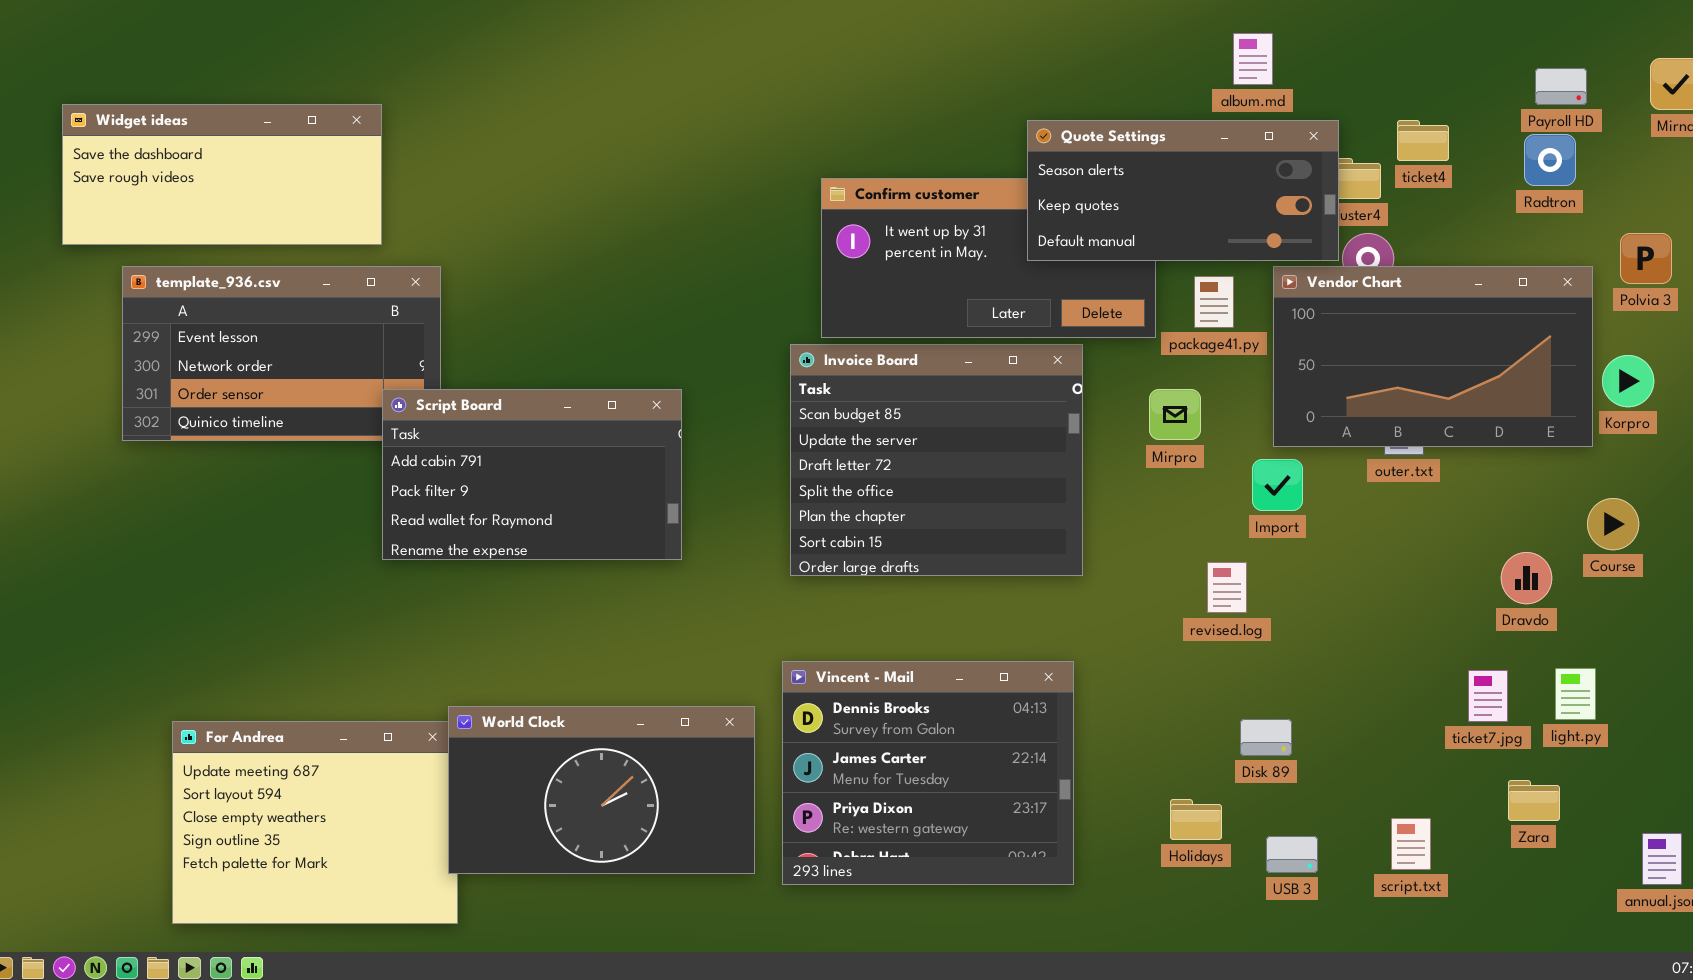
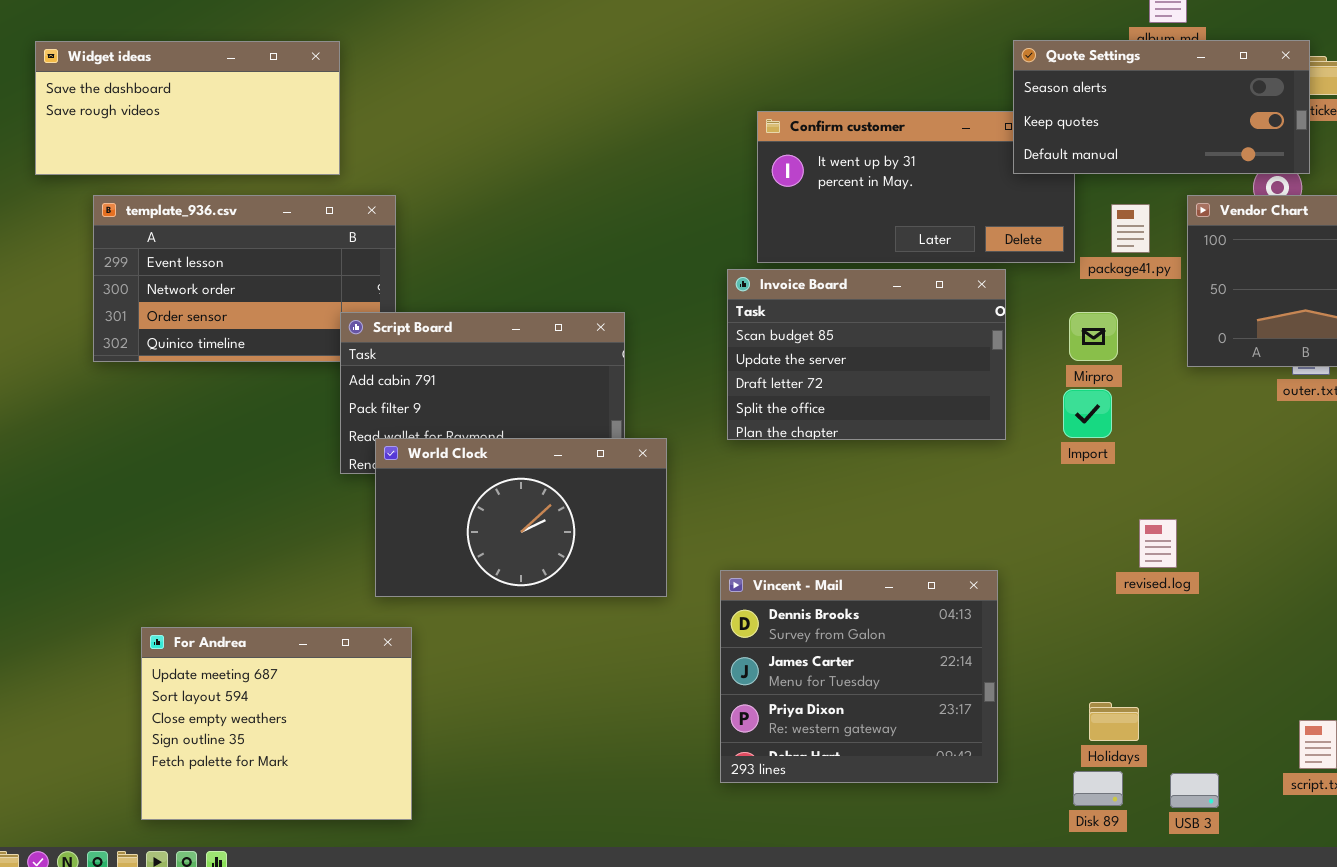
Quote Settings: [1027,120,1339,261] -> [1013,40,1310,174], moved
Invoice Board: [790,344,1083,576] -> [727,269,1006,440], resized
Import: [1252,459,1303,511] -> [1063,389,1112,438], moved
revised.log: [1207,562,1247,613] -> [1139,519,1177,568], moved
World Clock: [448,706,755,874] -> [375,438,667,597], moved
Disk 89: [1240,719,1292,756] -> [1073,771,1123,806], moved
USB 3: [1266,836,1318,873] -> [1170,773,1219,808], moved

